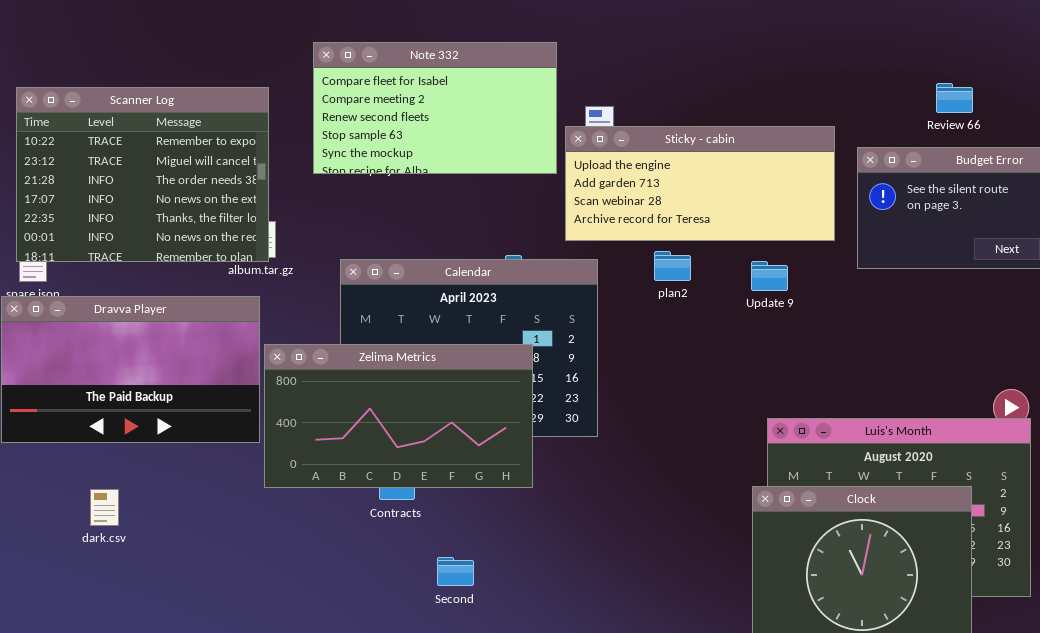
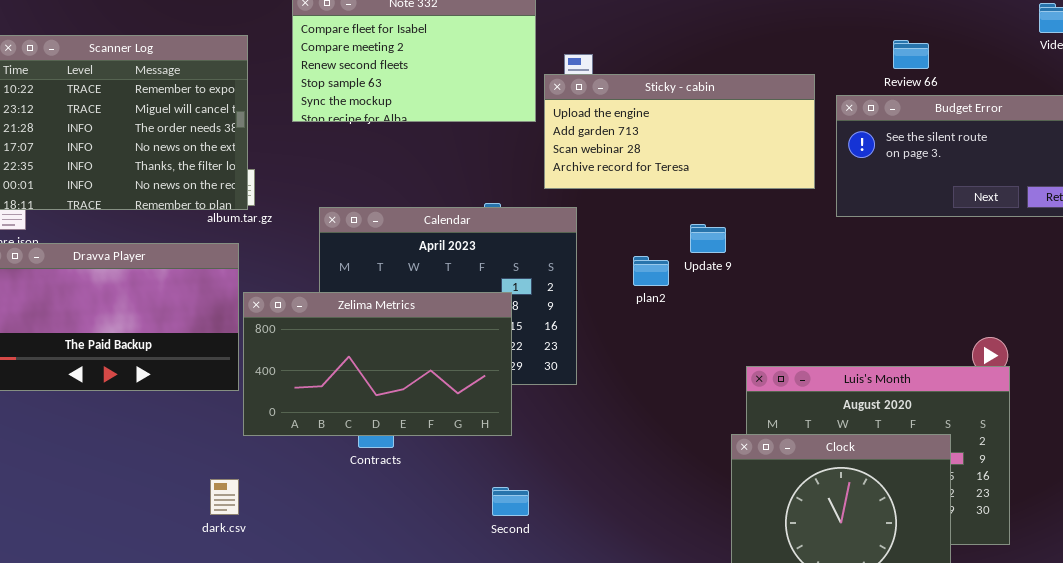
Review 66: [936,83,973,113] -> [893,40,929,69], moved
plan2: [654,251,691,281] -> [633,256,669,286], moved
Update 9: [751,261,788,291] -> [690,224,726,253], moved
dark.csv: [90,489,119,526] -> [210,479,239,515], moved
Second: [437,557,474,586] -> [492,487,529,516], moved

